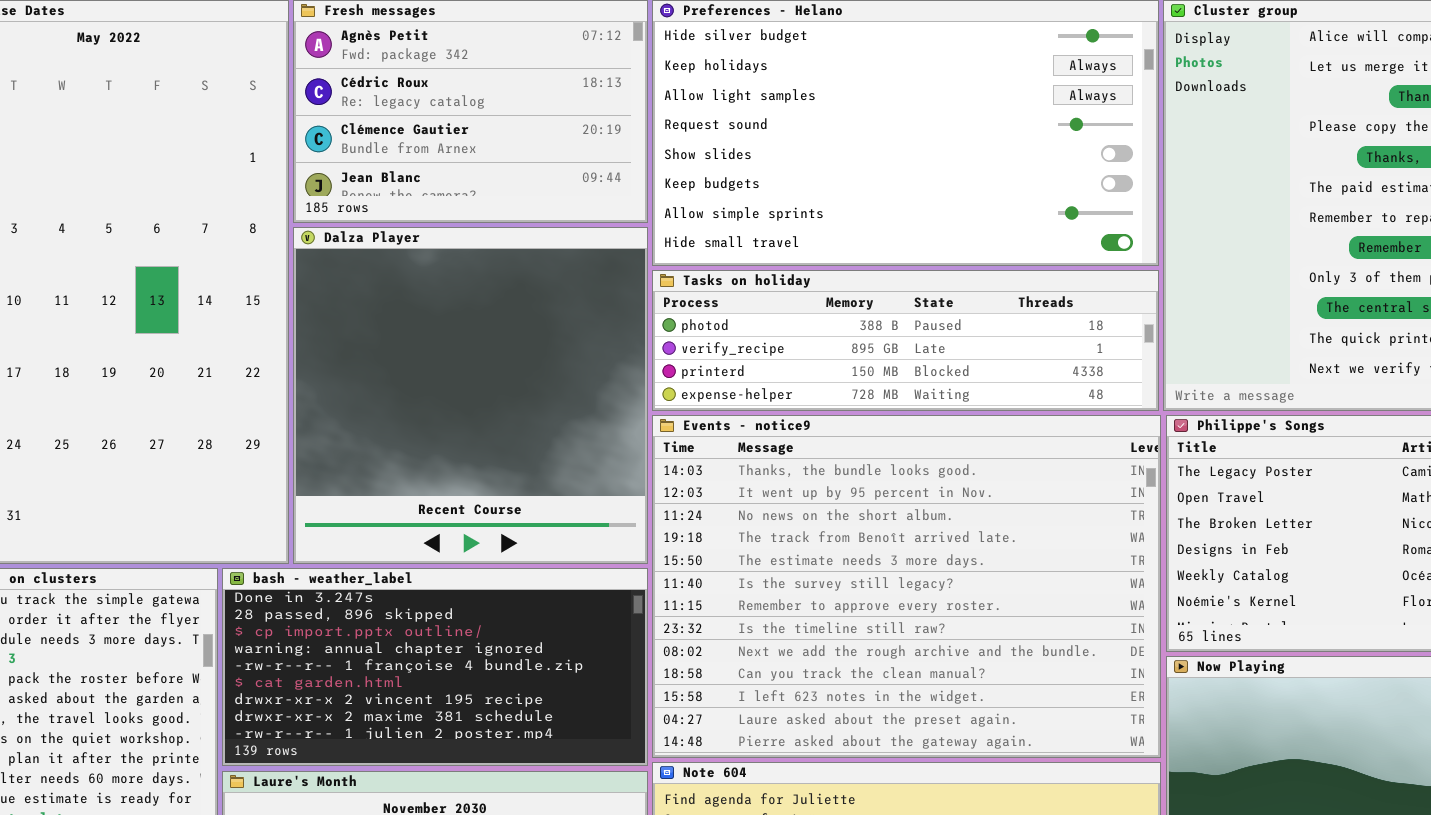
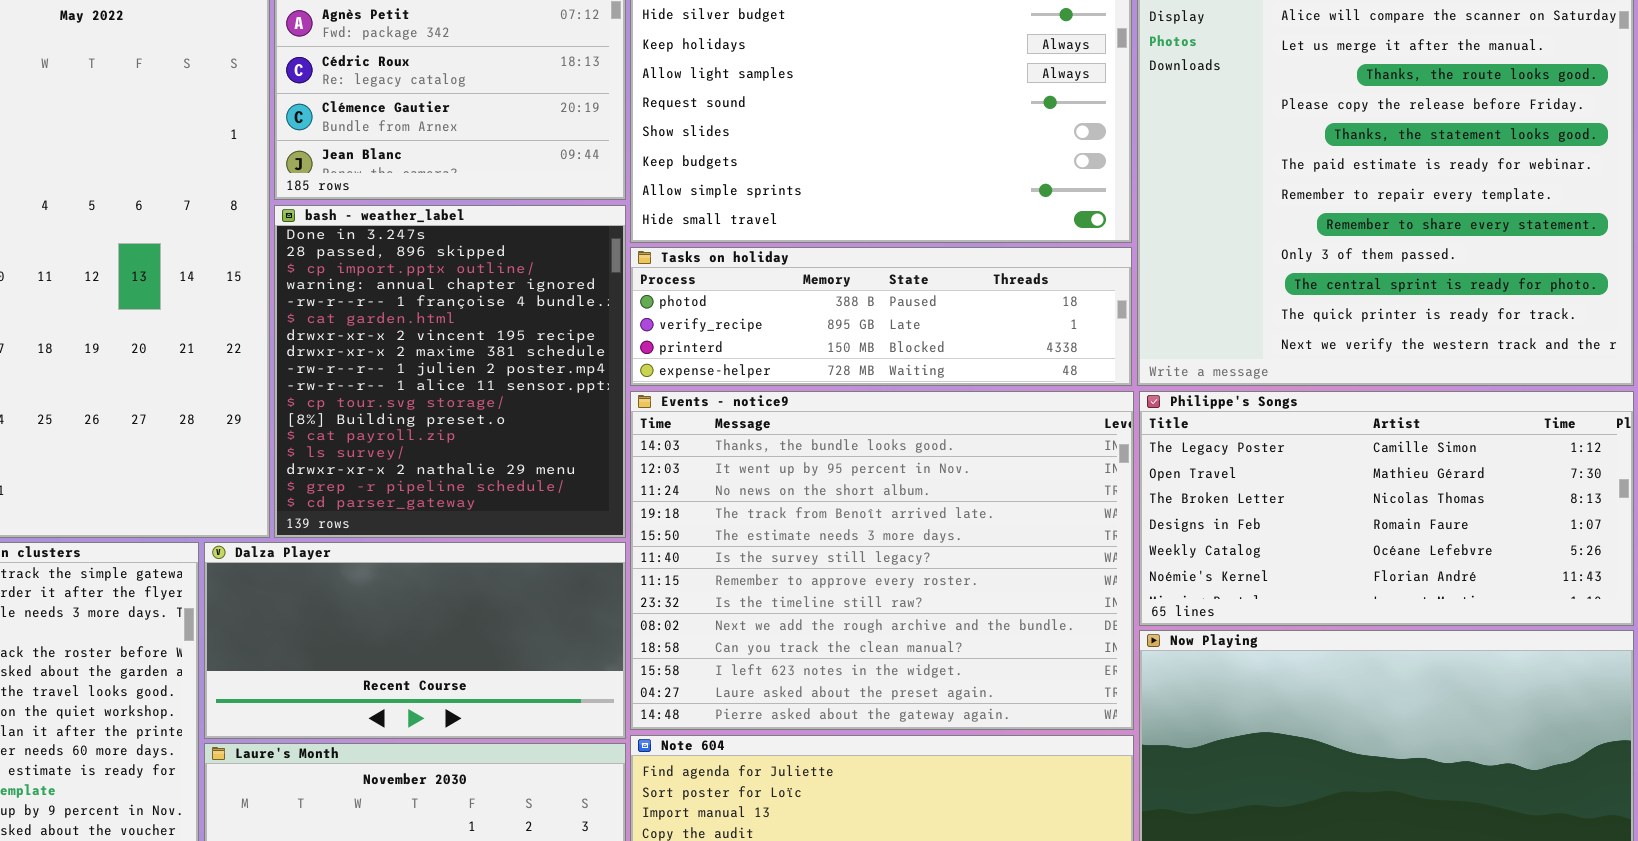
Dalza Player: [293,227,648,564] -> [204,542,626,739], moved, resized
bash - weather_label: [222,568,648,766] -> [274,205,626,538], moved, resized

